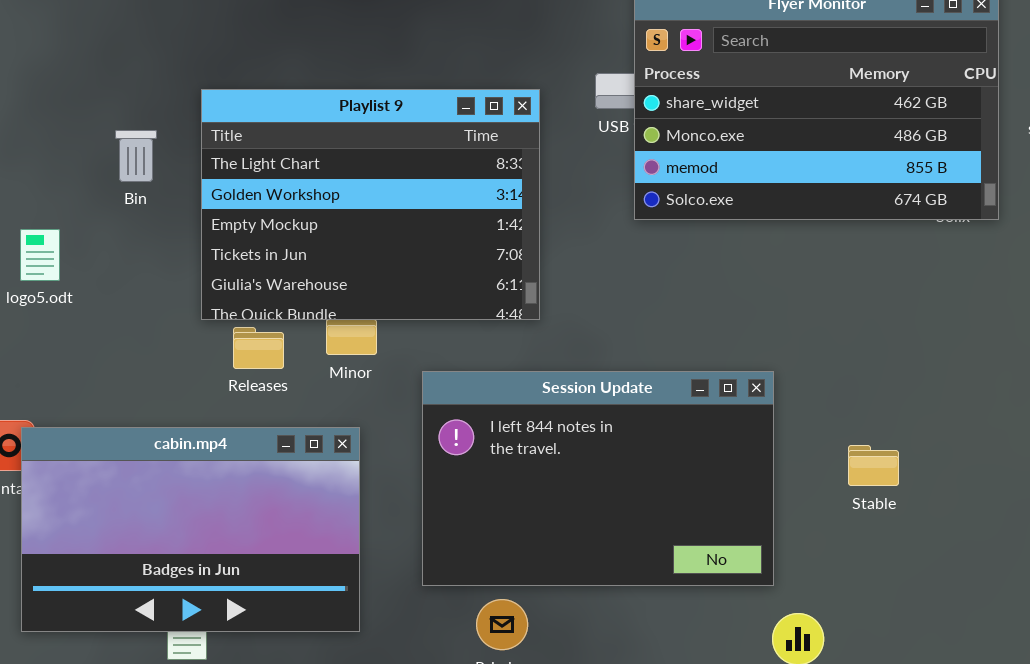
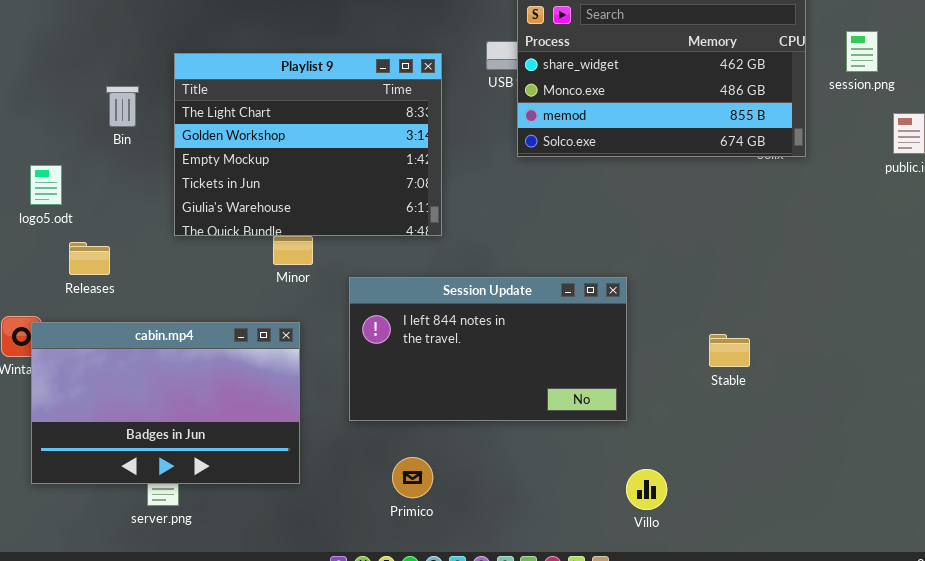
Releases: [233,327,284,369] -> [69,242,110,275], moved
Session Update: [422,371,774,586] -> [349,277,627,421], resized
Stable: [848,445,899,486] -> [709,334,750,367], moved

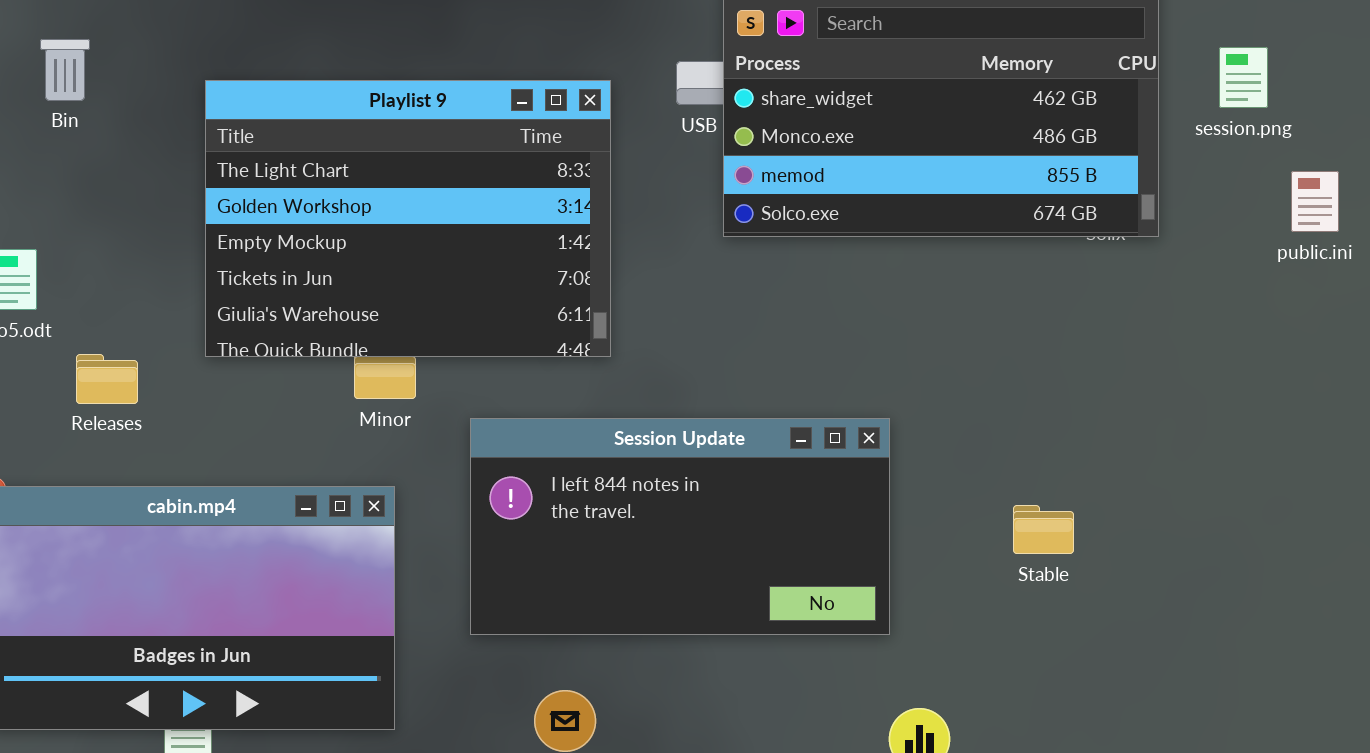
Bin: [106,86,139,127] -> [40,39,90,101], moved
Releases: [69,242,110,275] -> [76,354,138,404], moved

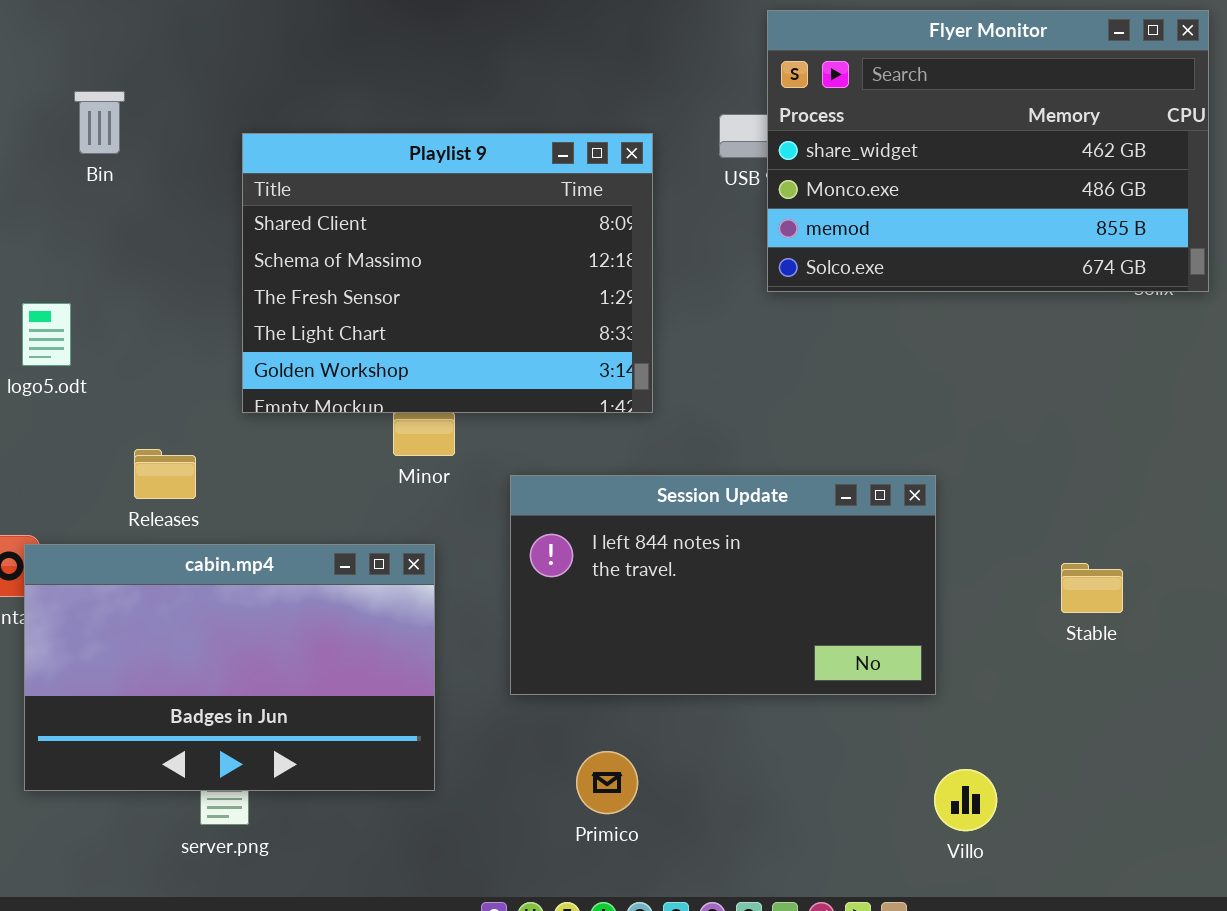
Playlist 9: [205,80,611,357] -> [242,133,653,413], scrolled up 3 rows
Releases: [76,354,138,404] -> [134,449,196,499], moved

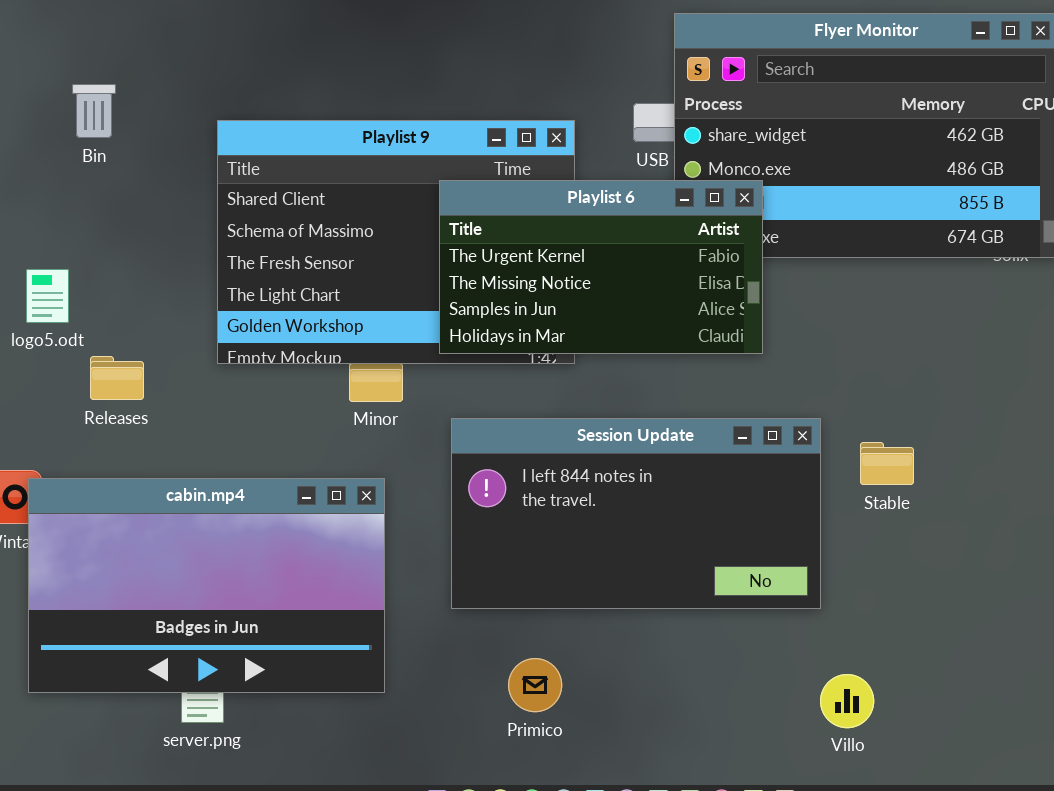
Playlist 6: none -> [439,180,763,354], opened
Releases: [134,449,196,499] -> [90,356,144,400], moved
Stable: [1061,563,1123,613] -> [860,442,914,485], moved

